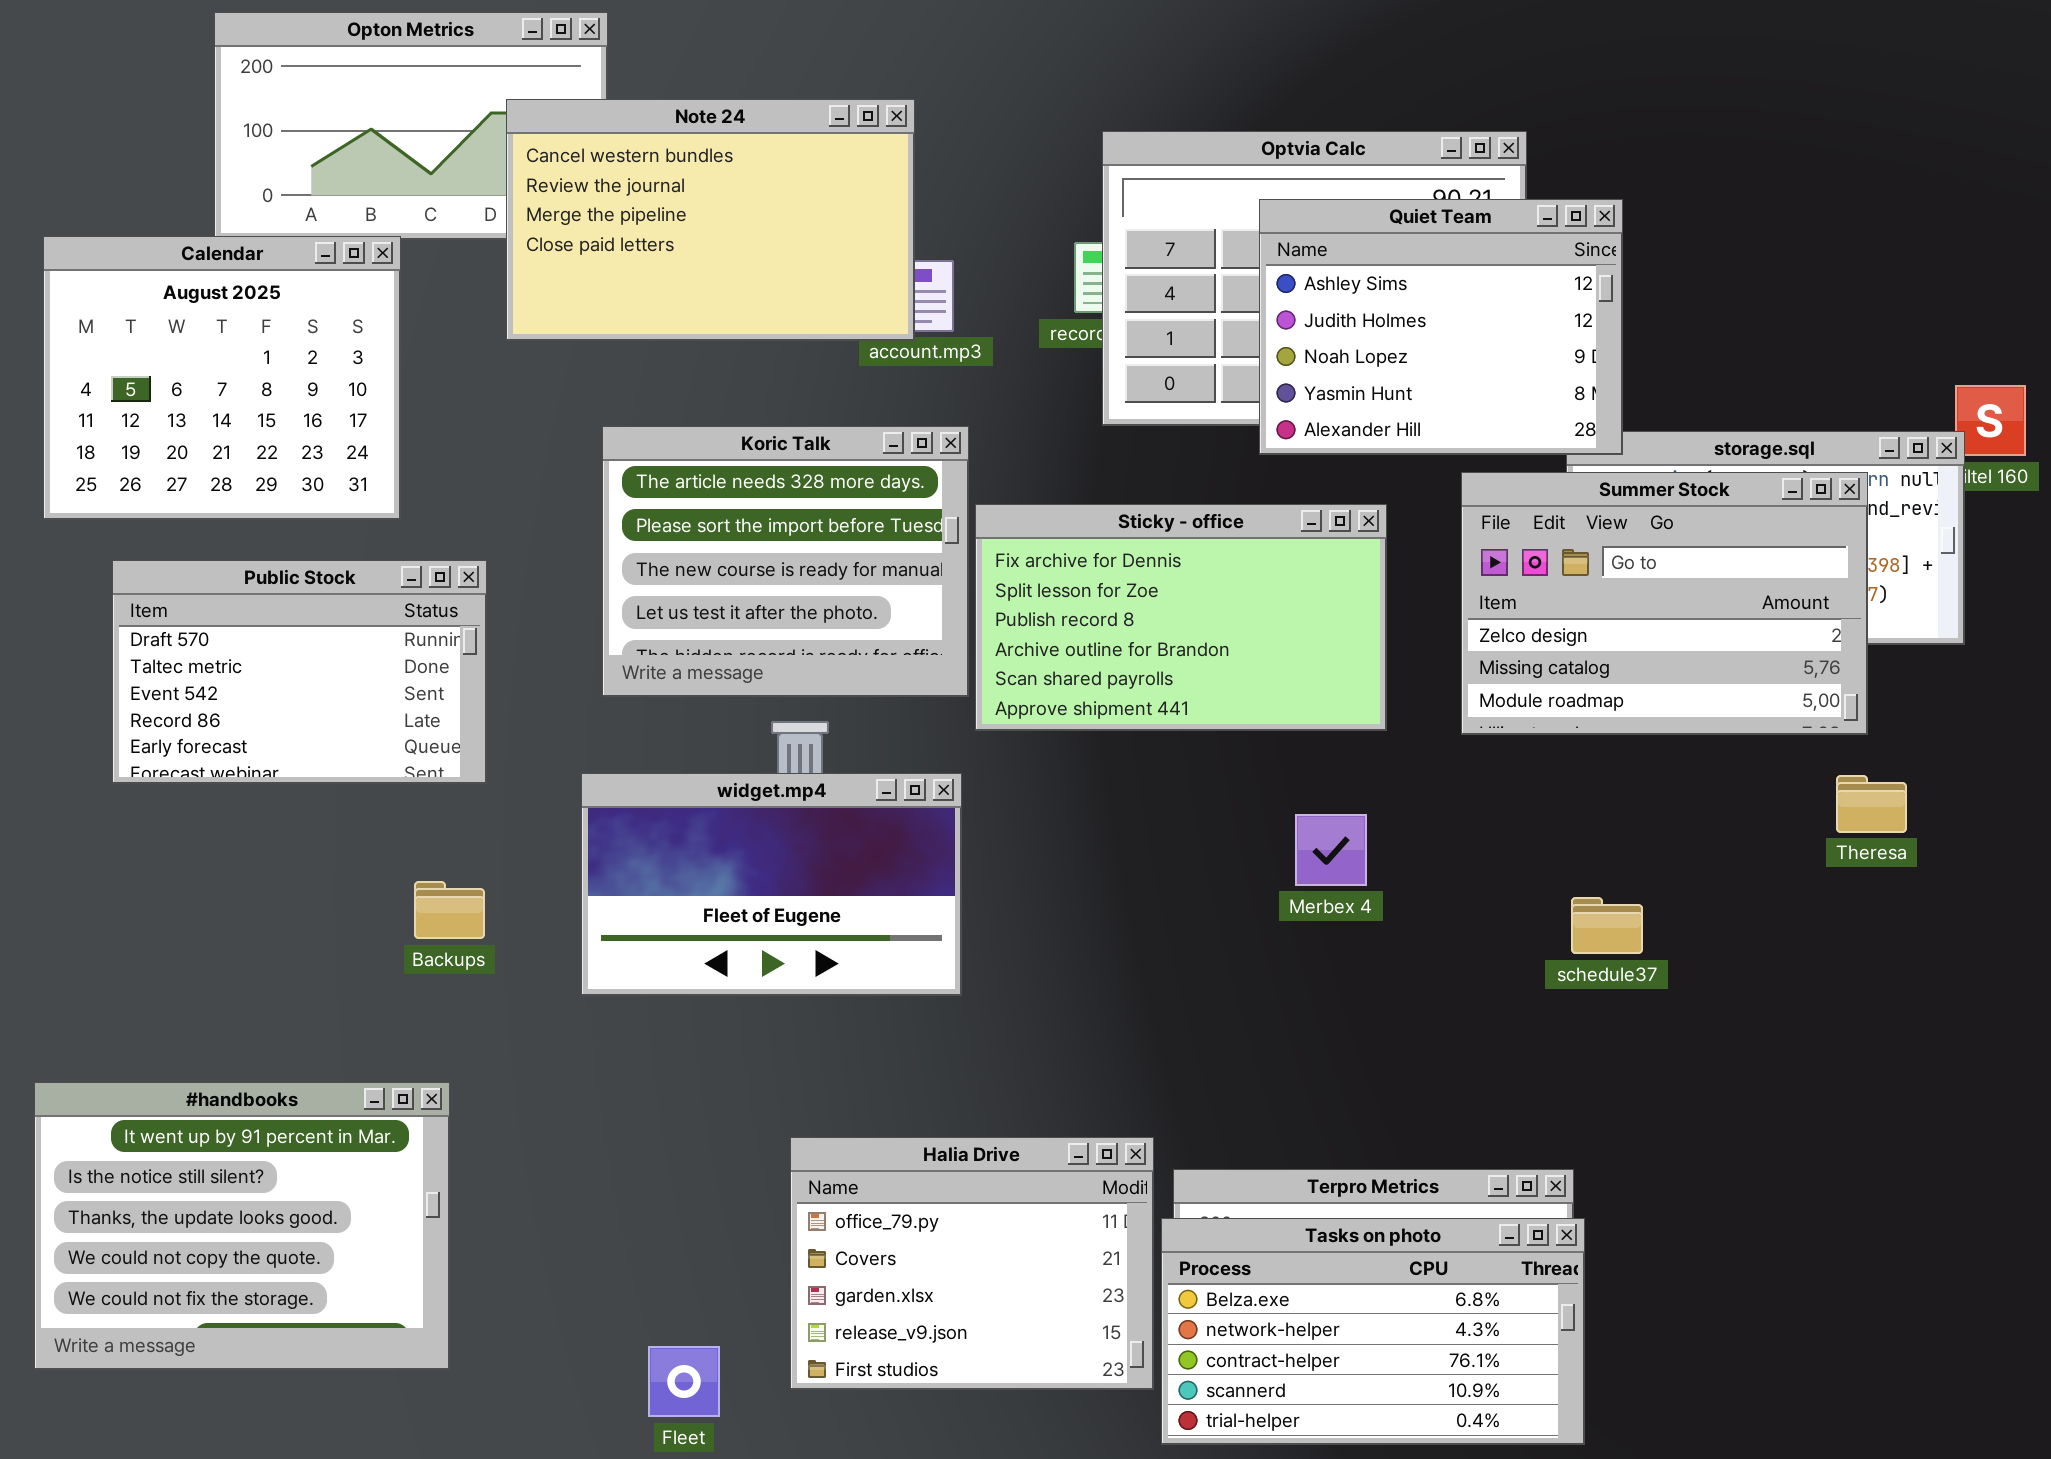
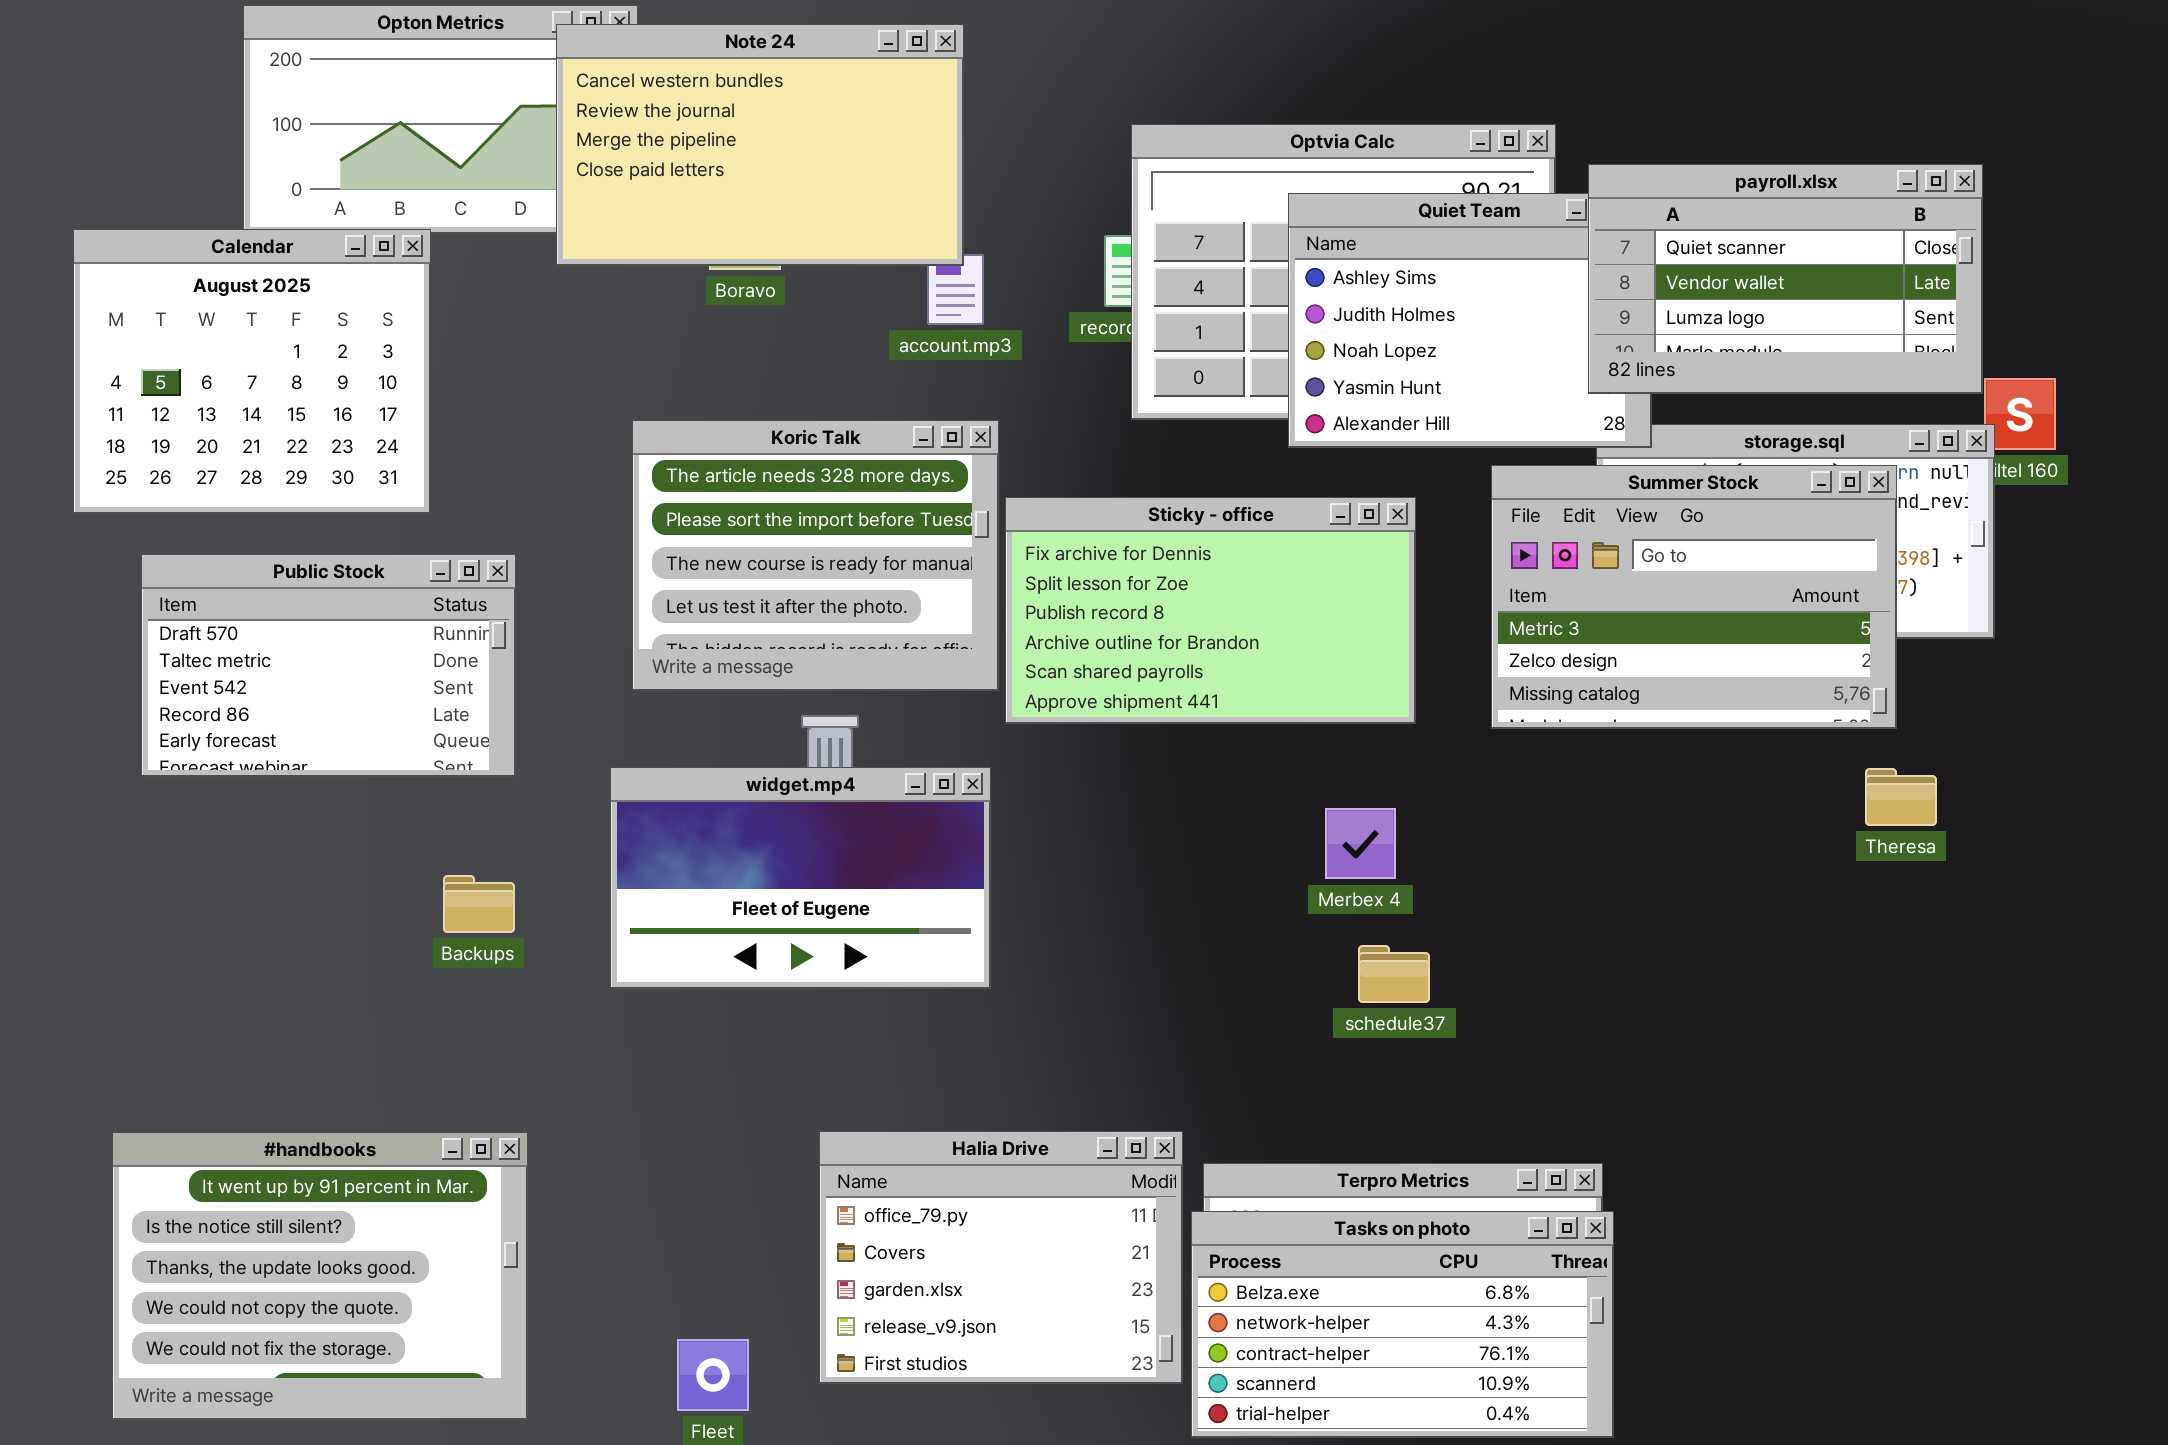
Note 24: [506,99,915,341] -> [556,24,964,266], moved
payroll.xlsx: none -> [1588,164,1983,394], opened
Summer Stock: [1461,472,1868,735] -> [1491,465,1897,729], scrolled up 1 row
schedule37: [1571,897,1643,954] -> [1358,945,1430,1003], moved
#handbooks: [34,1082,450,1370] -> [112,1132,528,1420], moved

